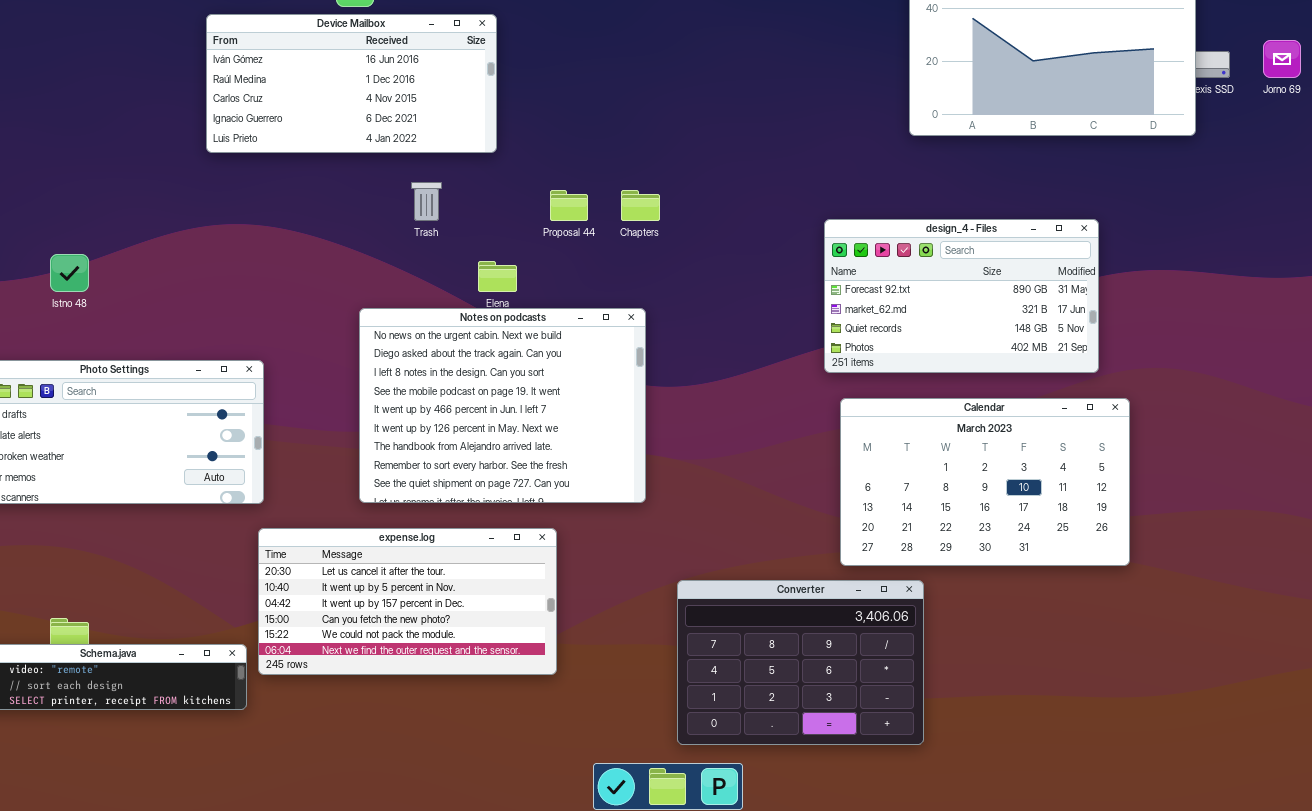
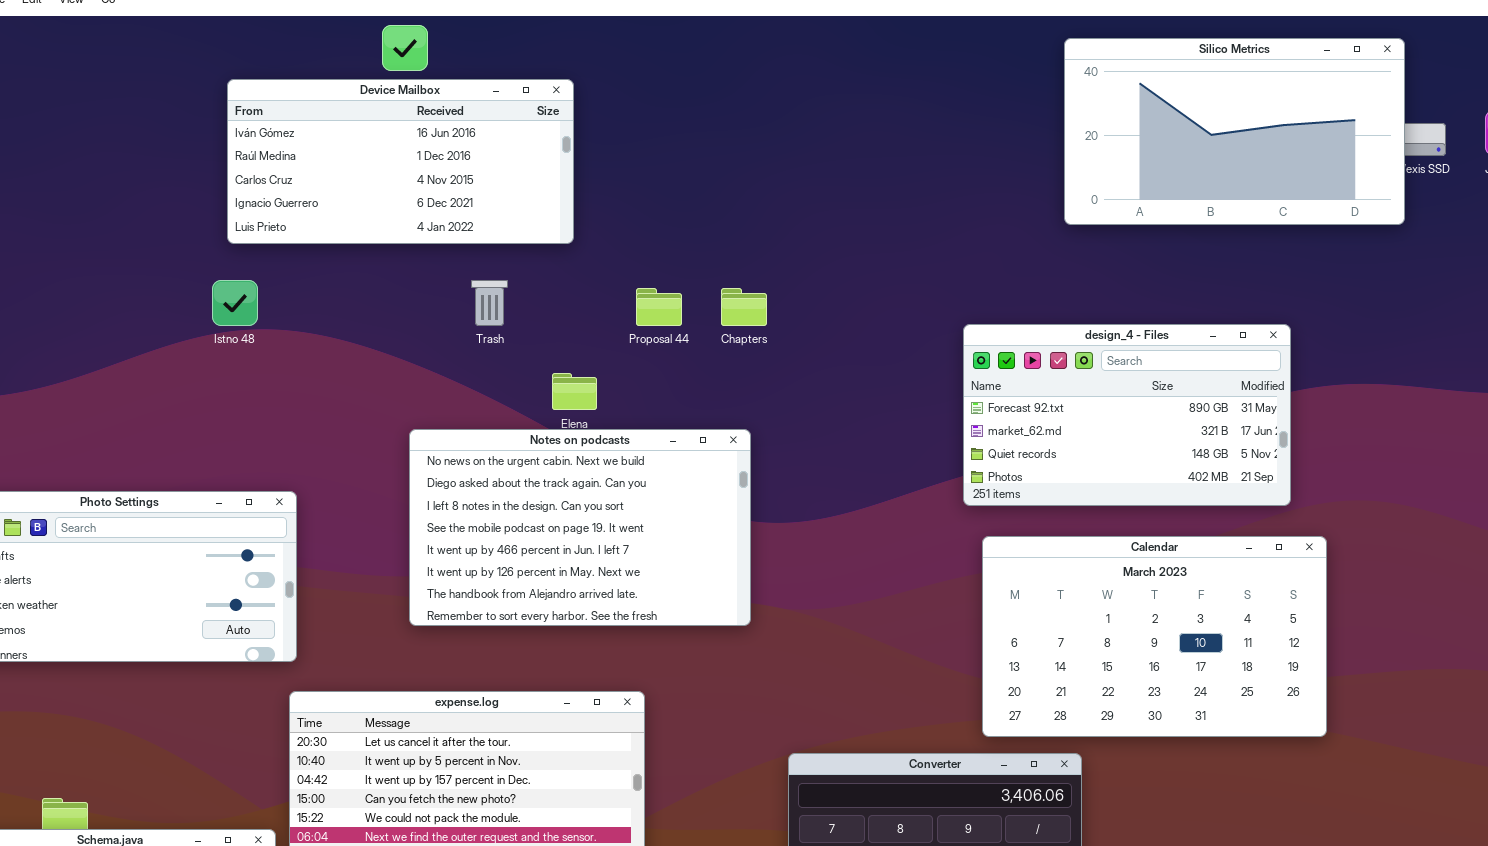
Istno 48: [50,254,89,292] -> [212,280,258,326], moved
Notes on podcasts: [359,308,646,503] -> [409,429,751,626], resized

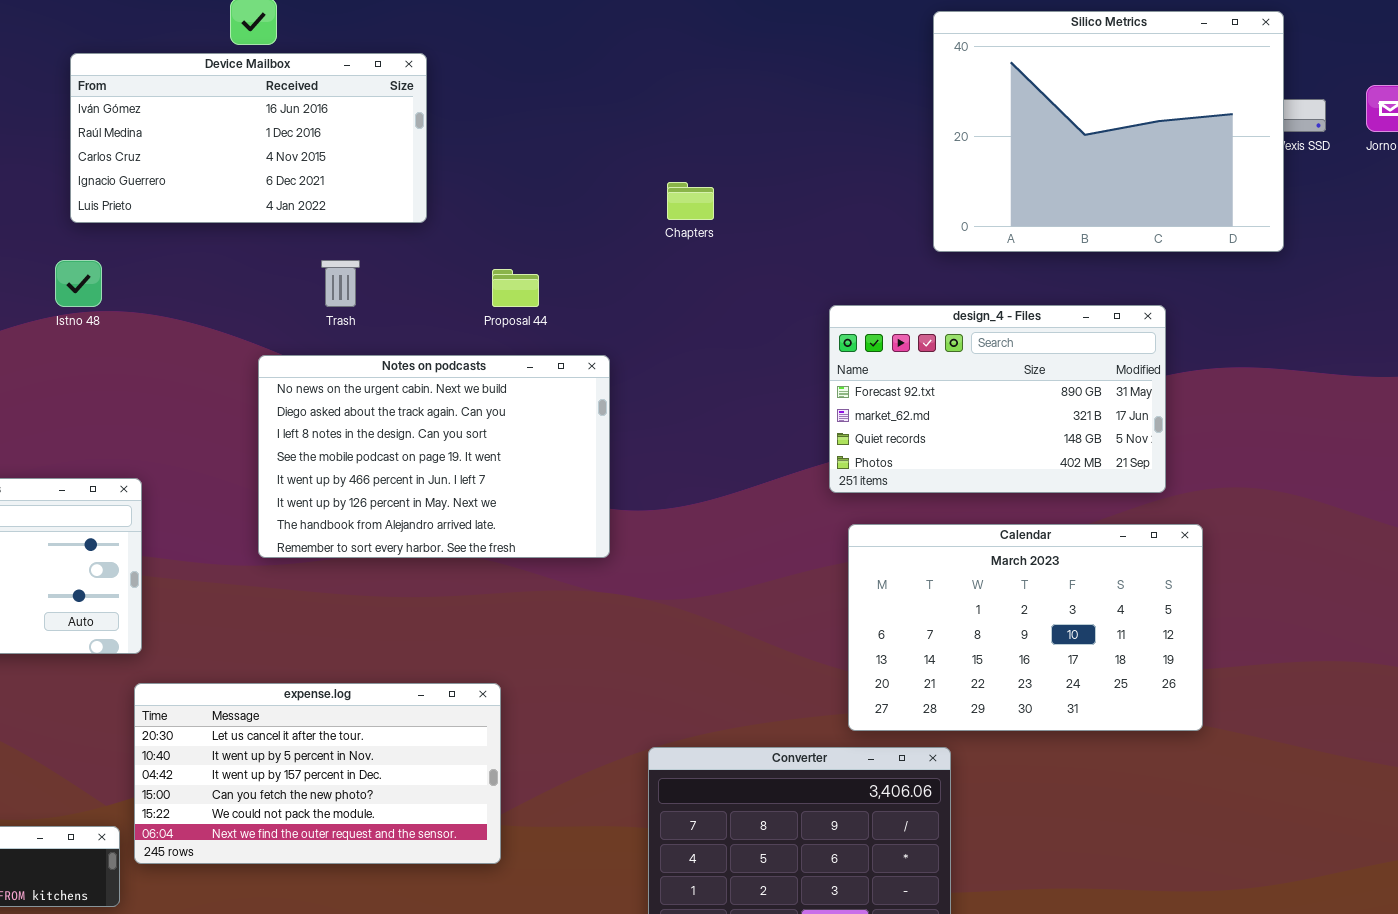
Silico Metrics: [1064,38,1405,225] -> [933,11,1284,252], resized
Chapters: [721,288,767,326] -> [667,182,714,220], moved
Notes on podcasts: [409,429,751,626] -> [258,355,610,558], moved

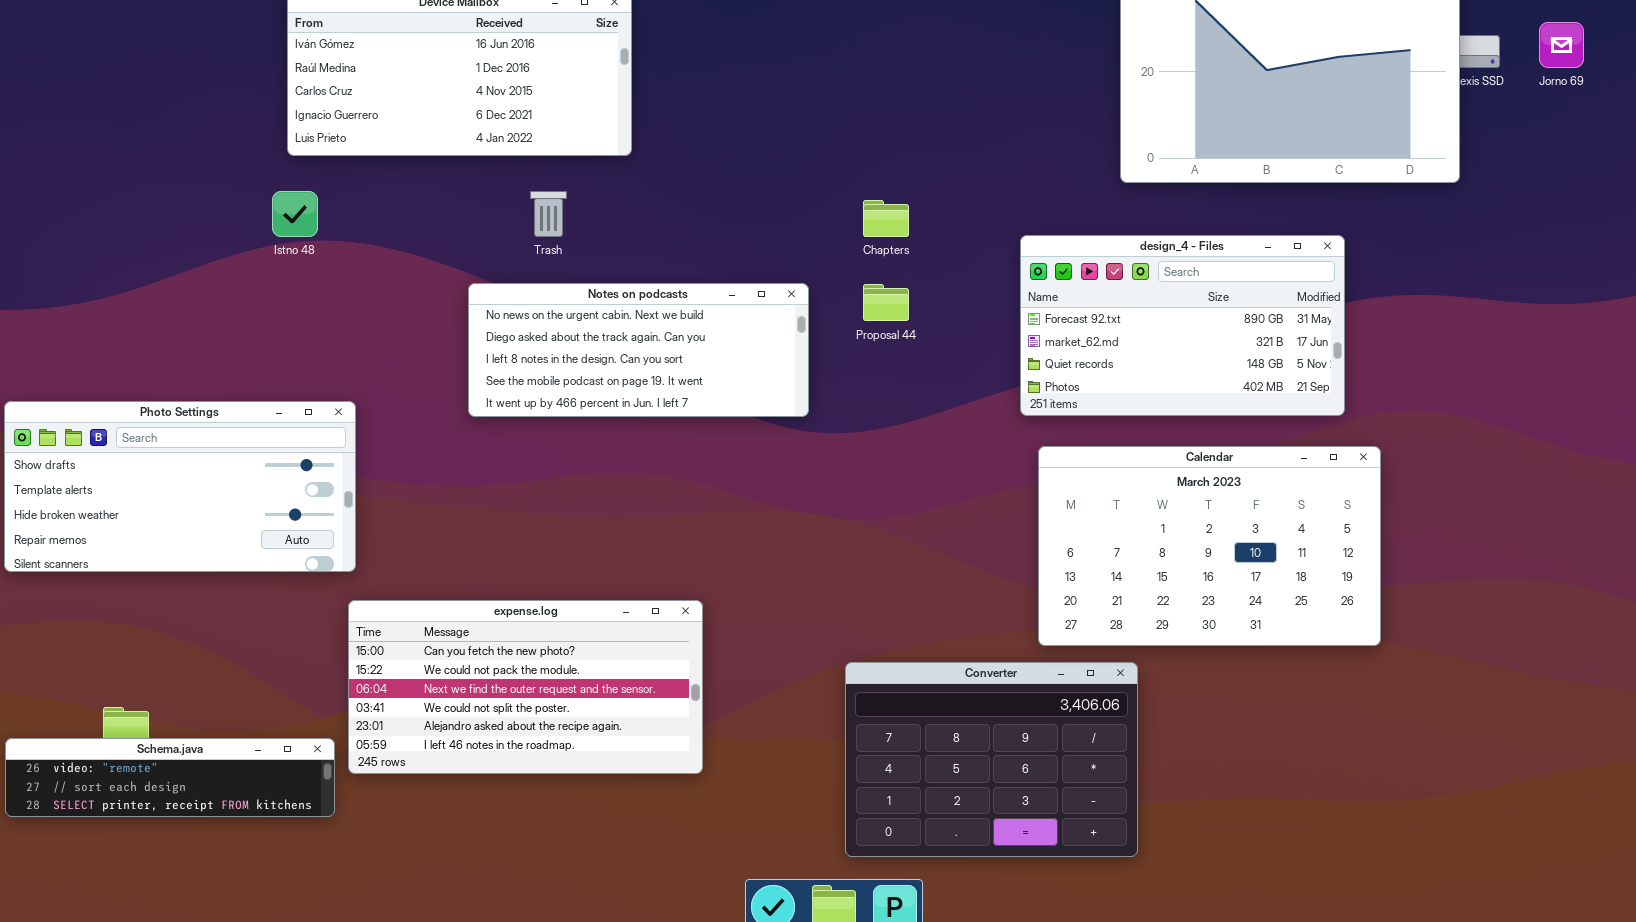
Chapters: [667,182,714,220] -> [863,200,909,237], moved
Proposal 44: [492,269,539,307] -> [863,284,909,321], moved
Notes on podcasts: [258,355,610,558] -> [468,283,809,417], resized
expense.log: [134,683,501,864] -> [348,600,703,774], scrolled down 3 rows

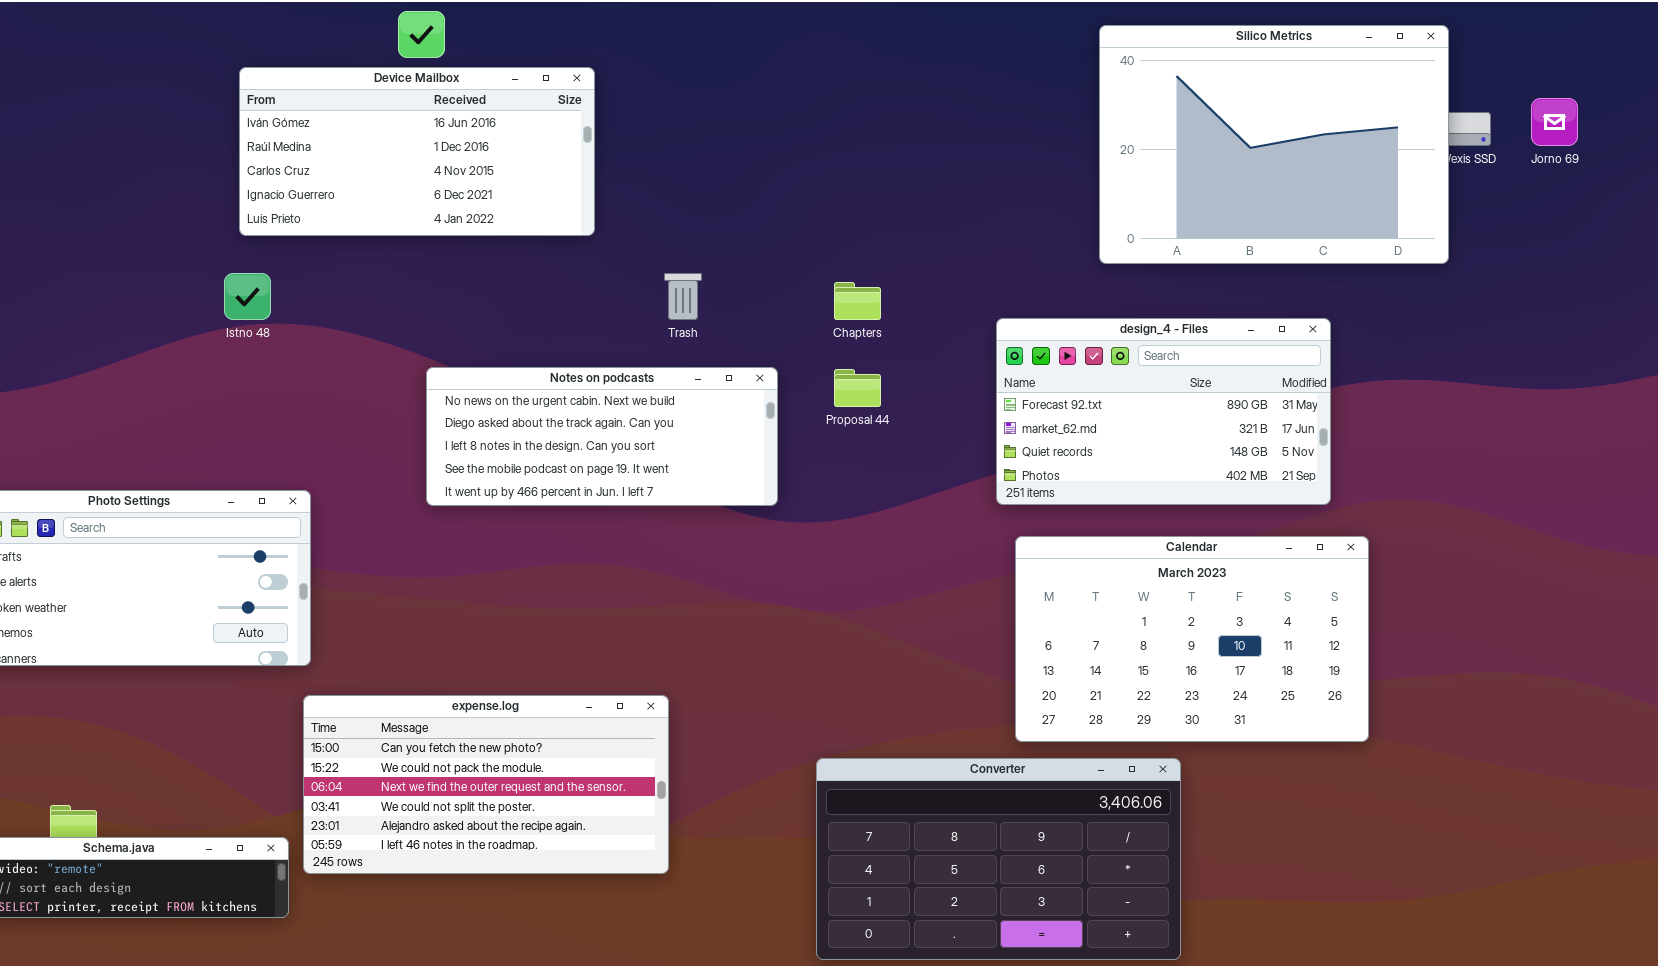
Trash: [530,191,567,237] -> [664,273,702,320], moved
Converter: [845,662,1138,857] -> [816,758,1181,960], resized

